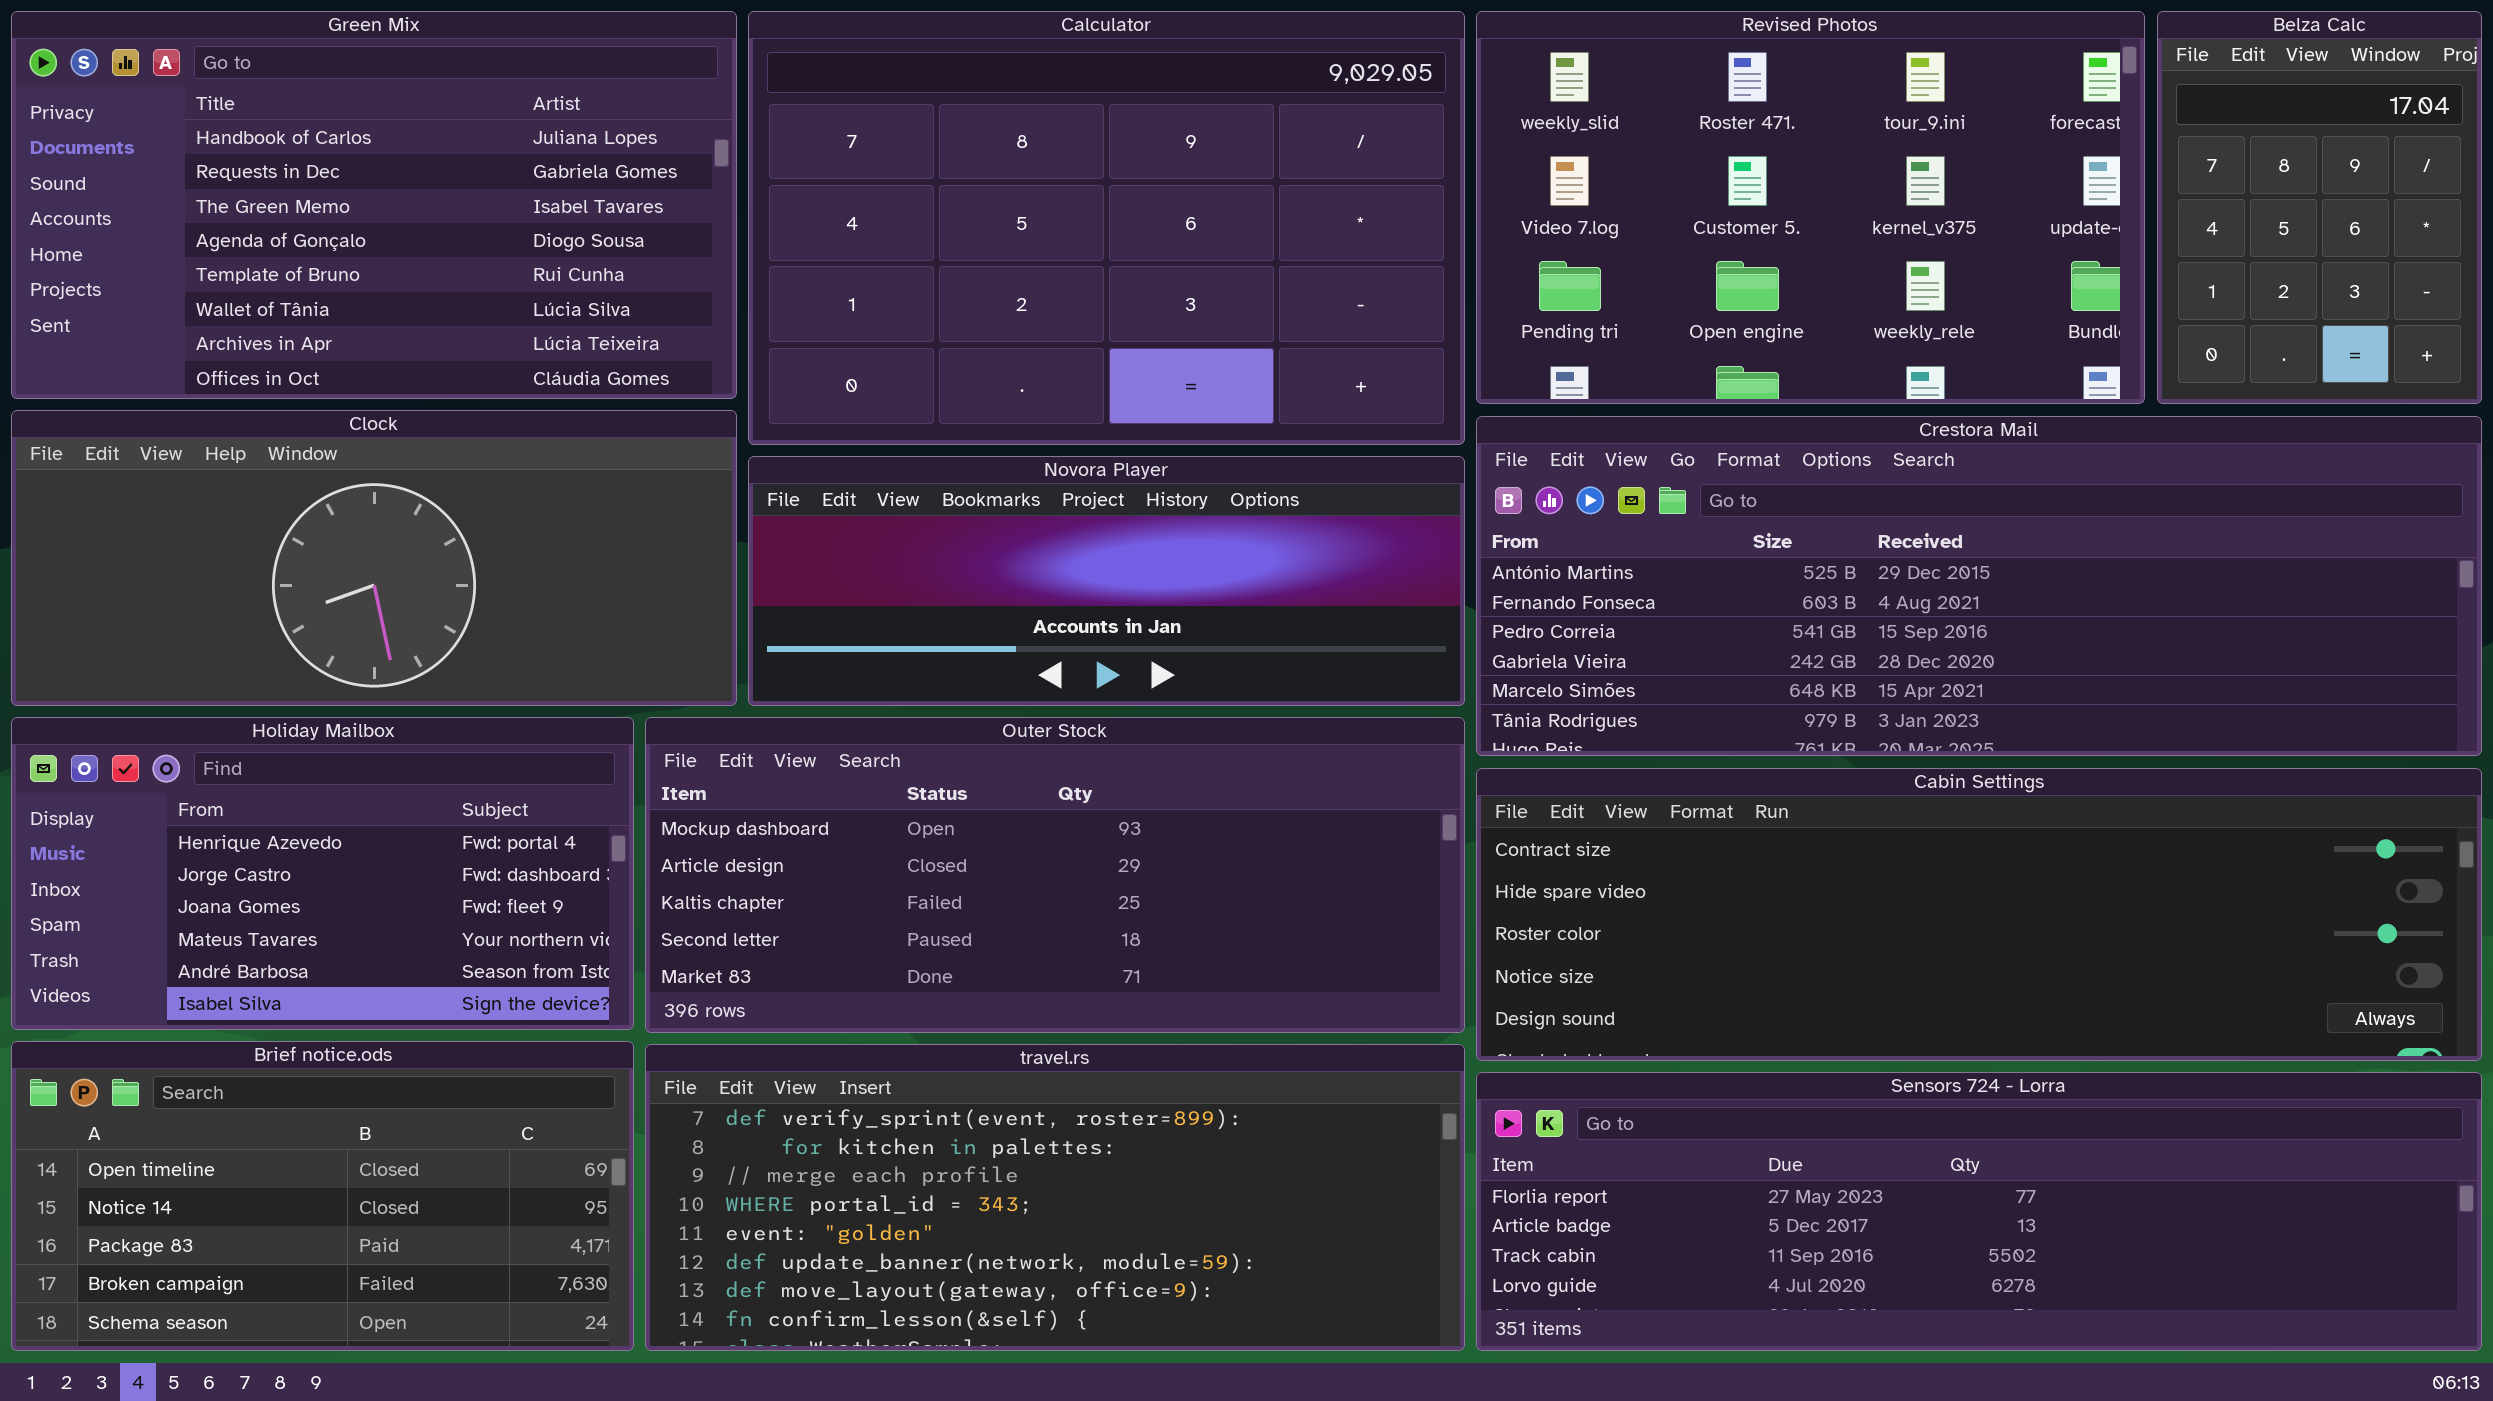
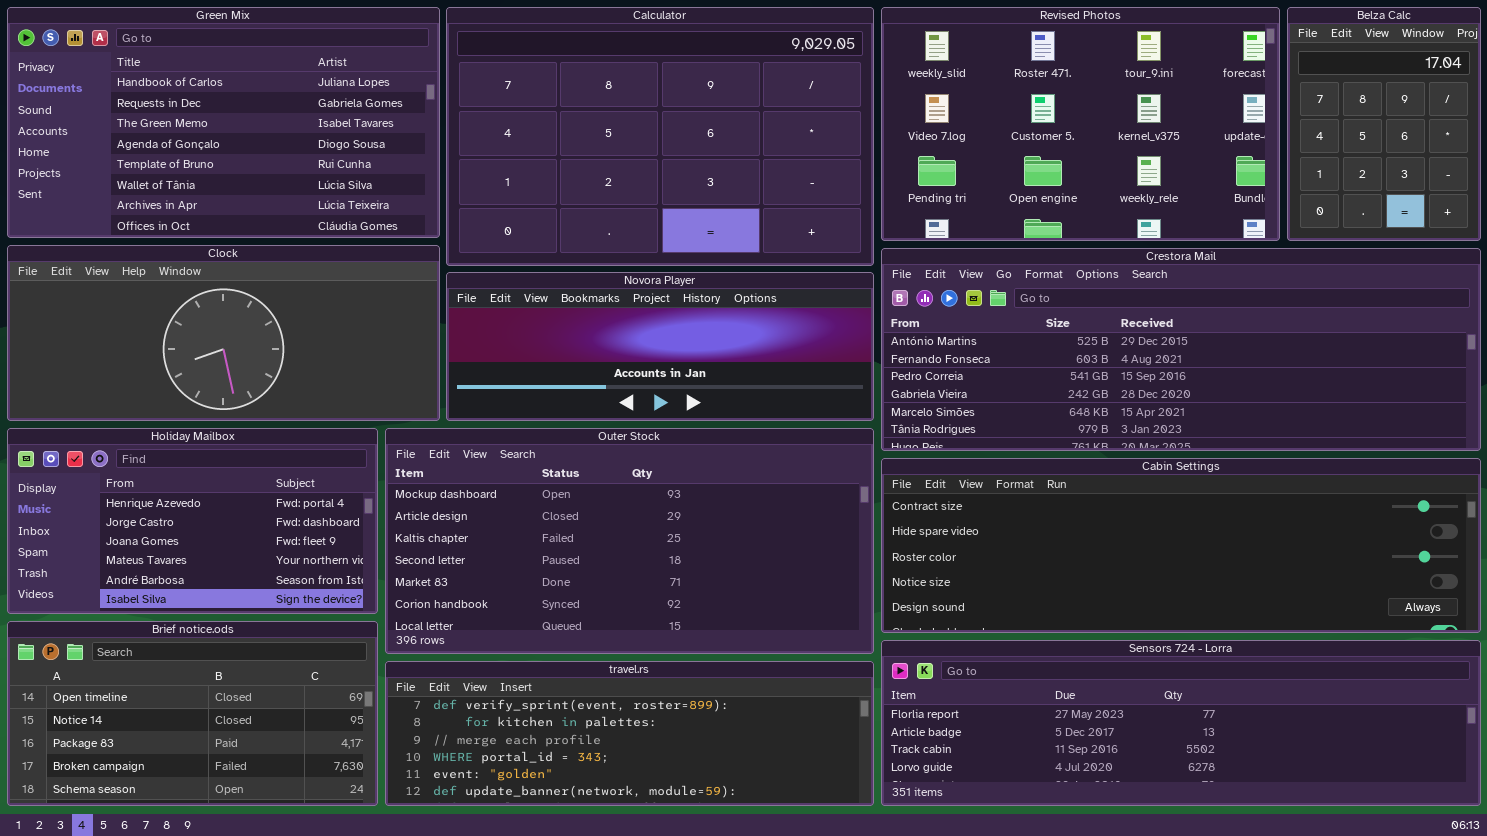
Outer Stock: [645,717,1465,1033] -> [385,428,874,654], resized
travel.rs: [645,1044,1465,1351] -> [385,661,874,806], resized

